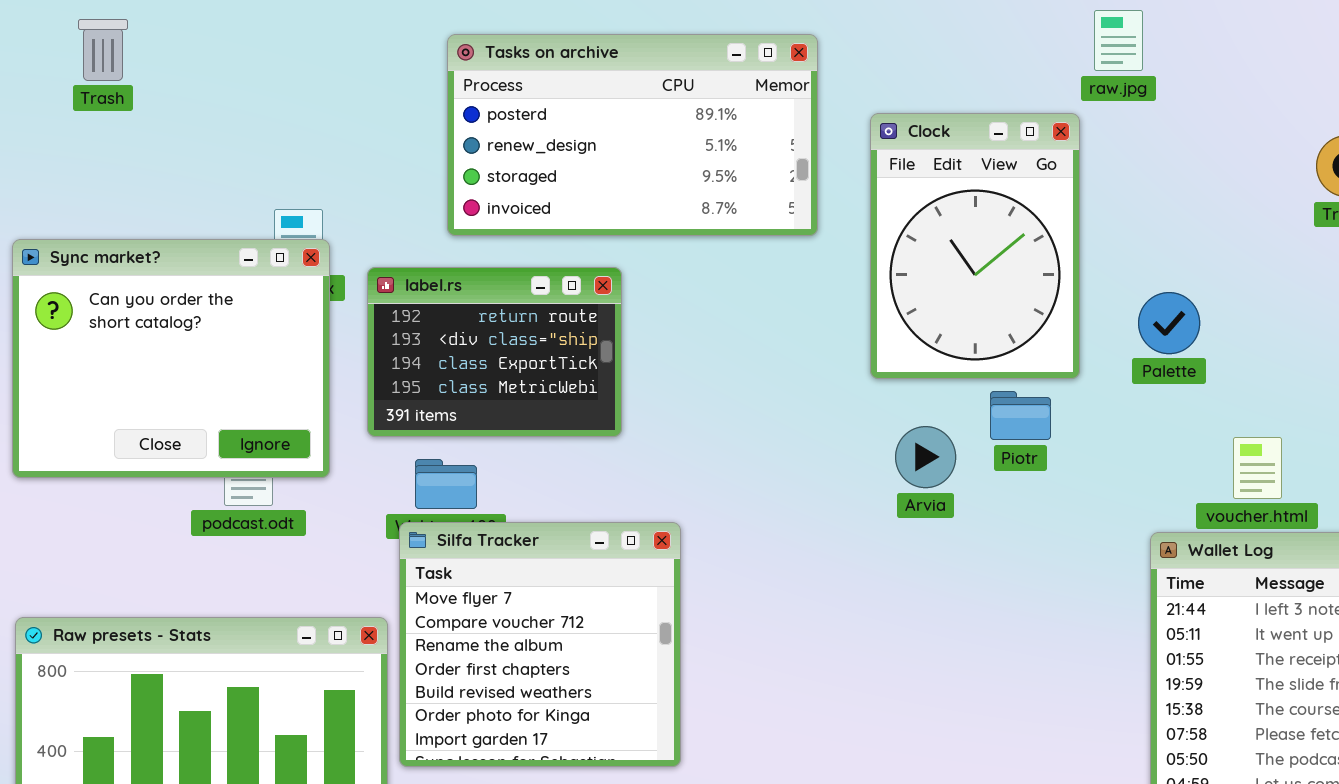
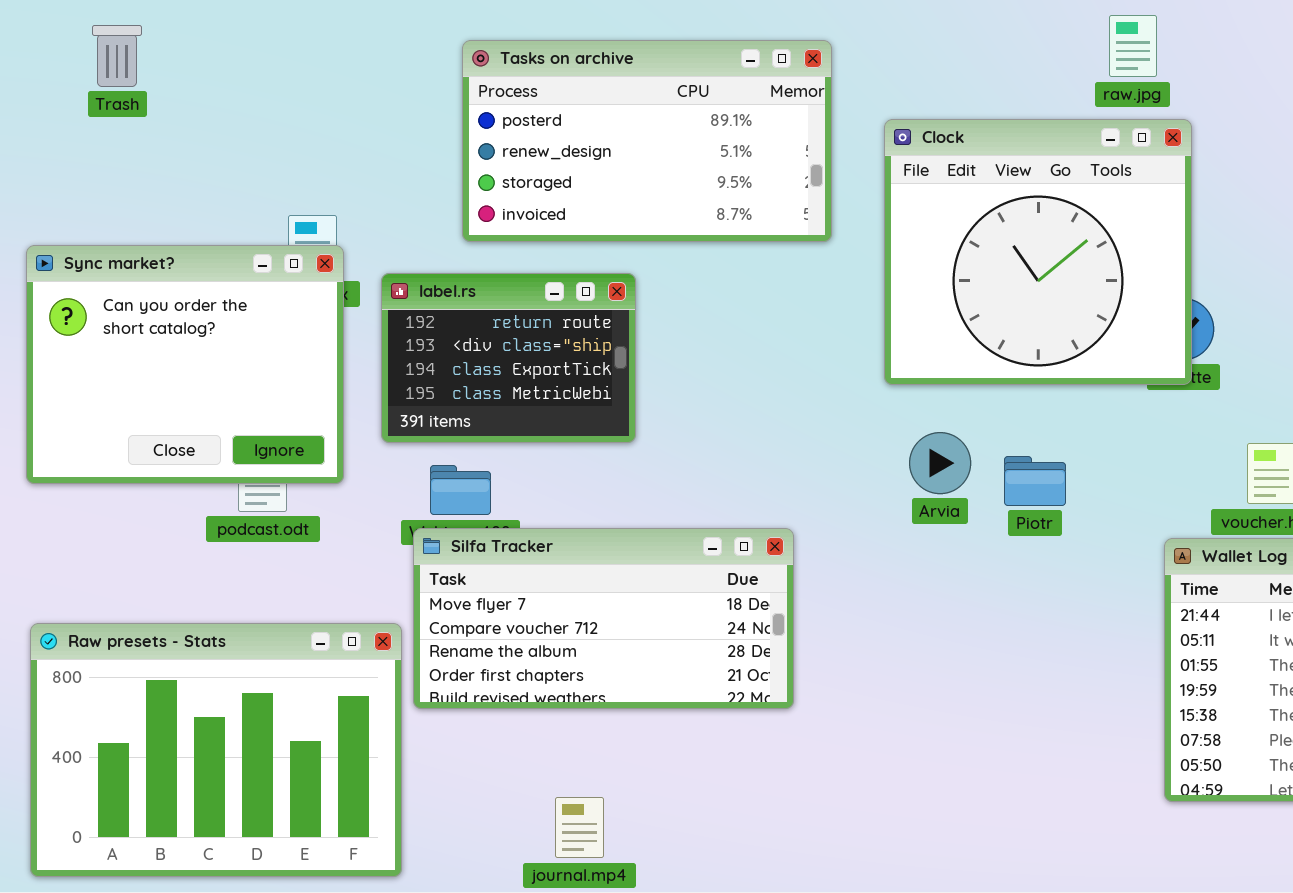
Clock: [870,113,1080,379] -> [884,119,1192,385], resized
Piotr: [990,391,1051,440] -> [1004,456,1066,506], moved
Silfa Tracker: [399,522,681,767] -> [413,528,794,709], resized

